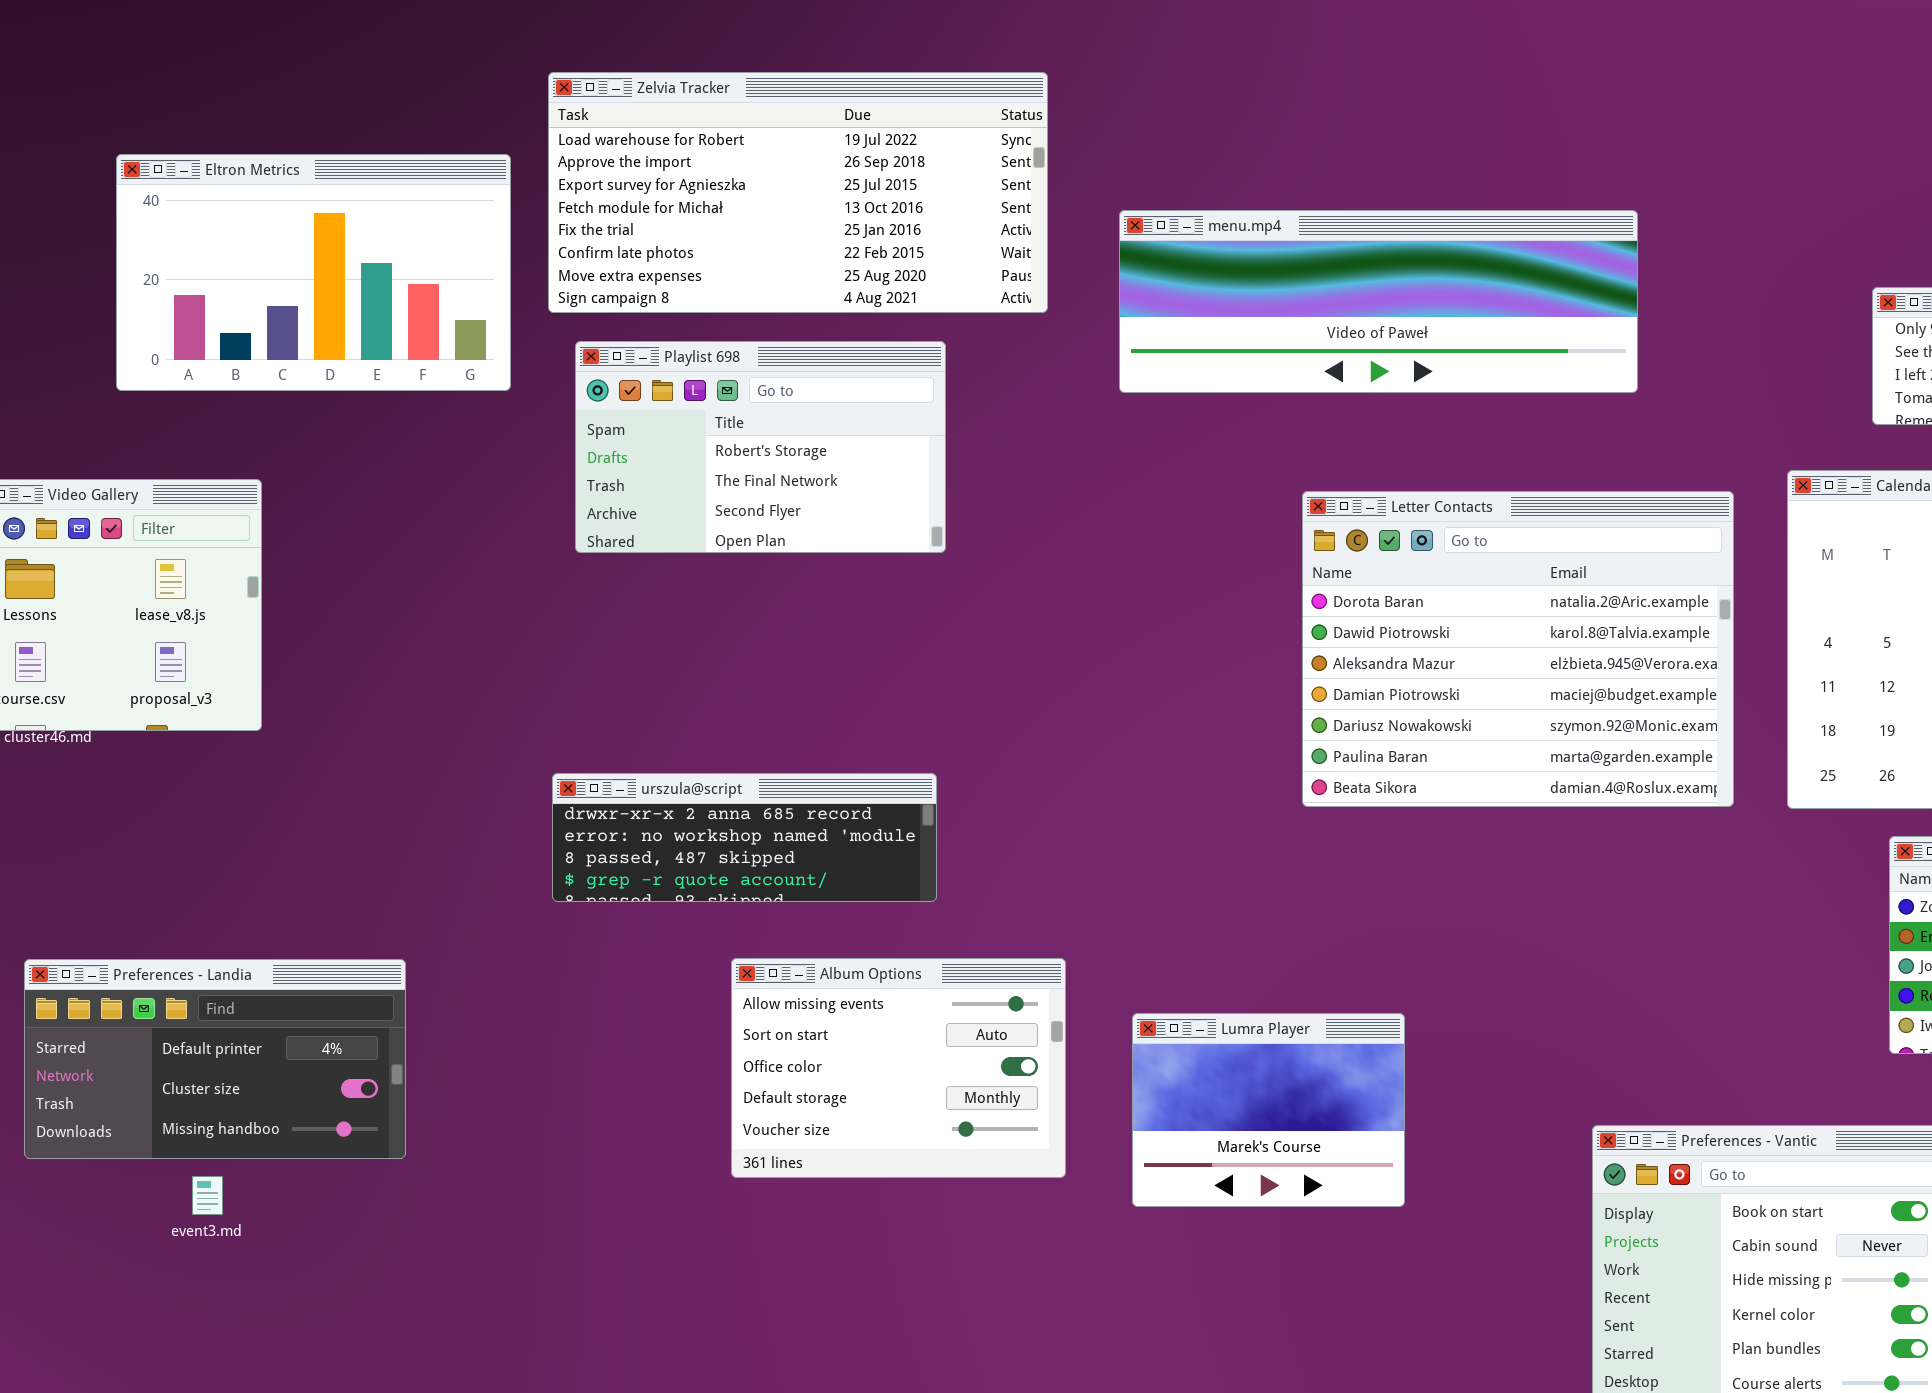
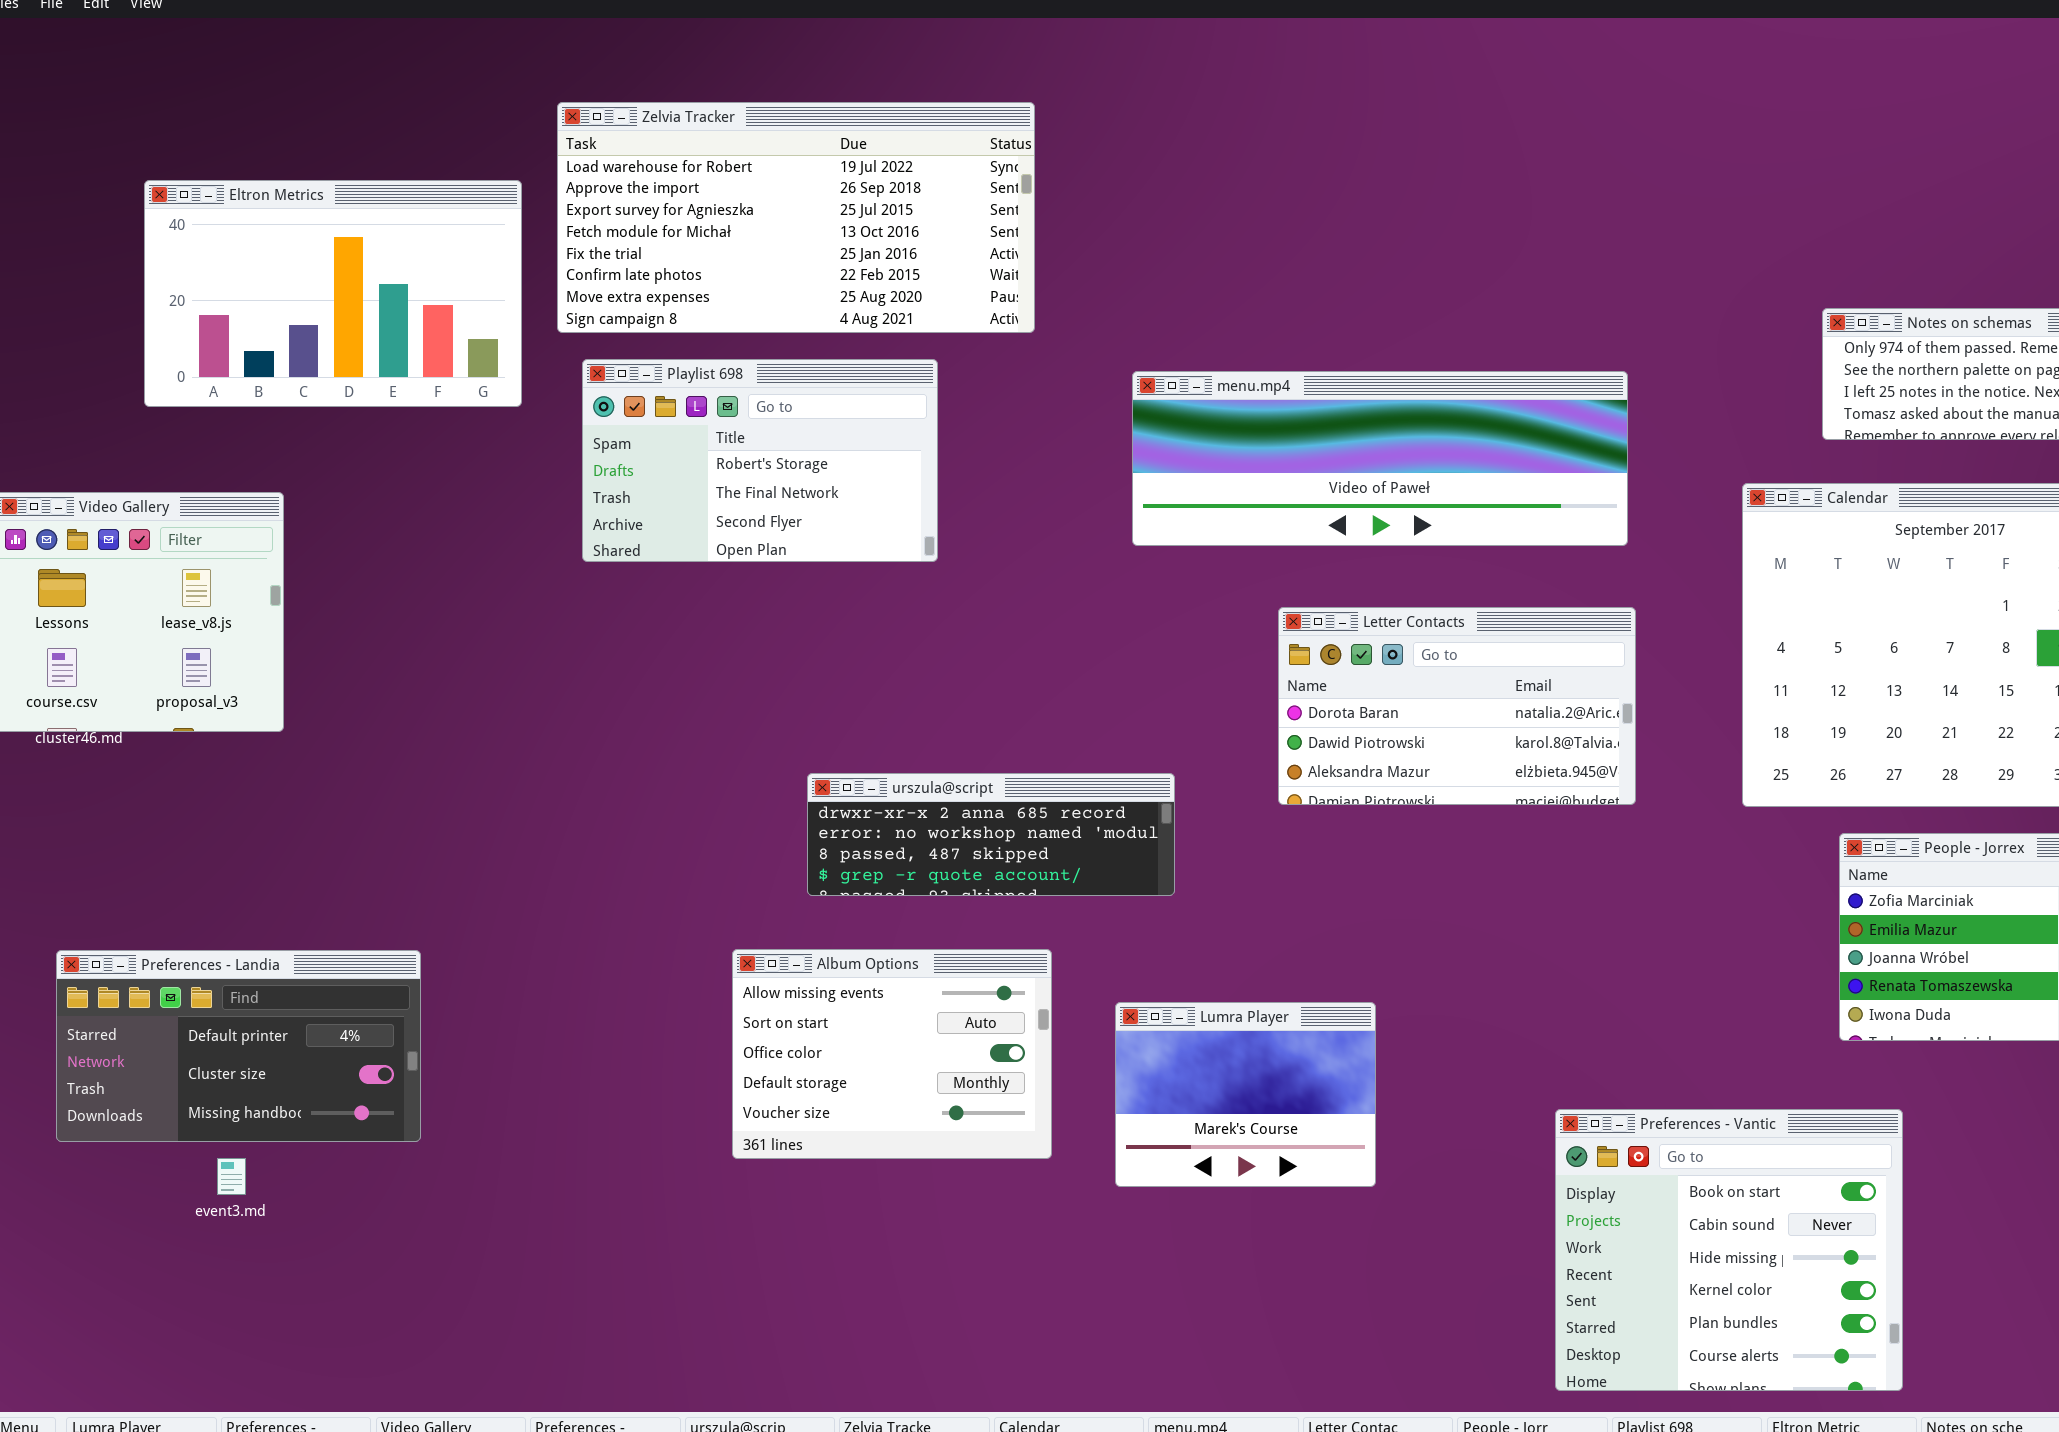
menu.mp4: [1119,210,1638,393] -> [1132,371,1628,546], moved
Letter Contacts: [1302,491,1734,807] -> [1278,607,1636,805], resized
urszula@script: [552,773,937,902] -> [807,773,1175,896], moved

